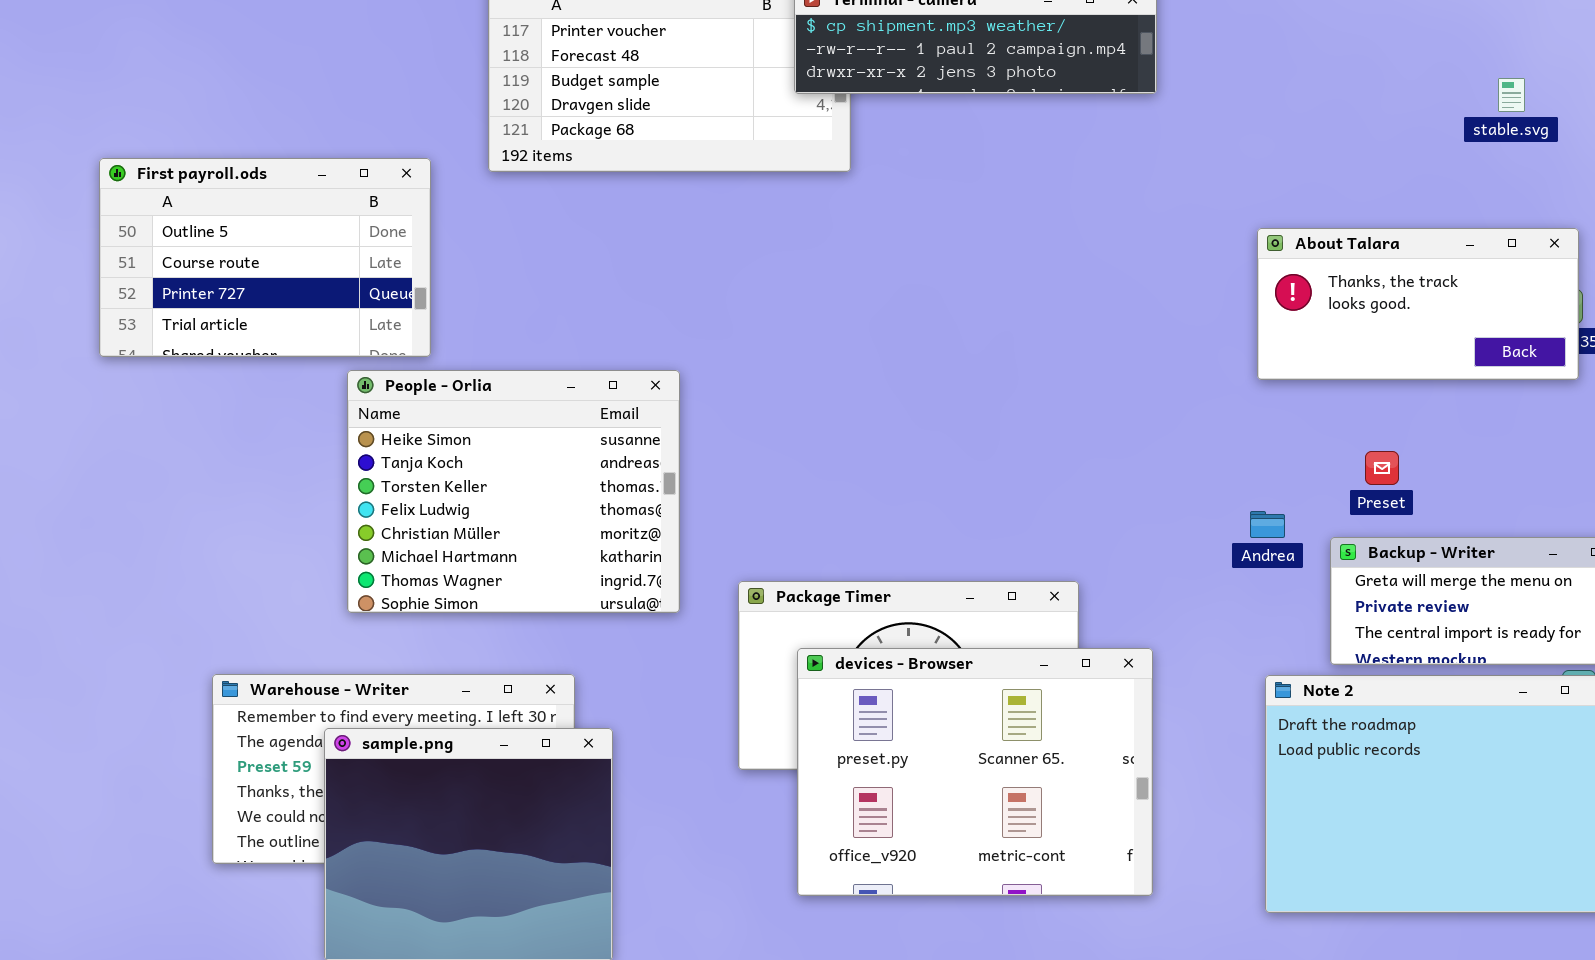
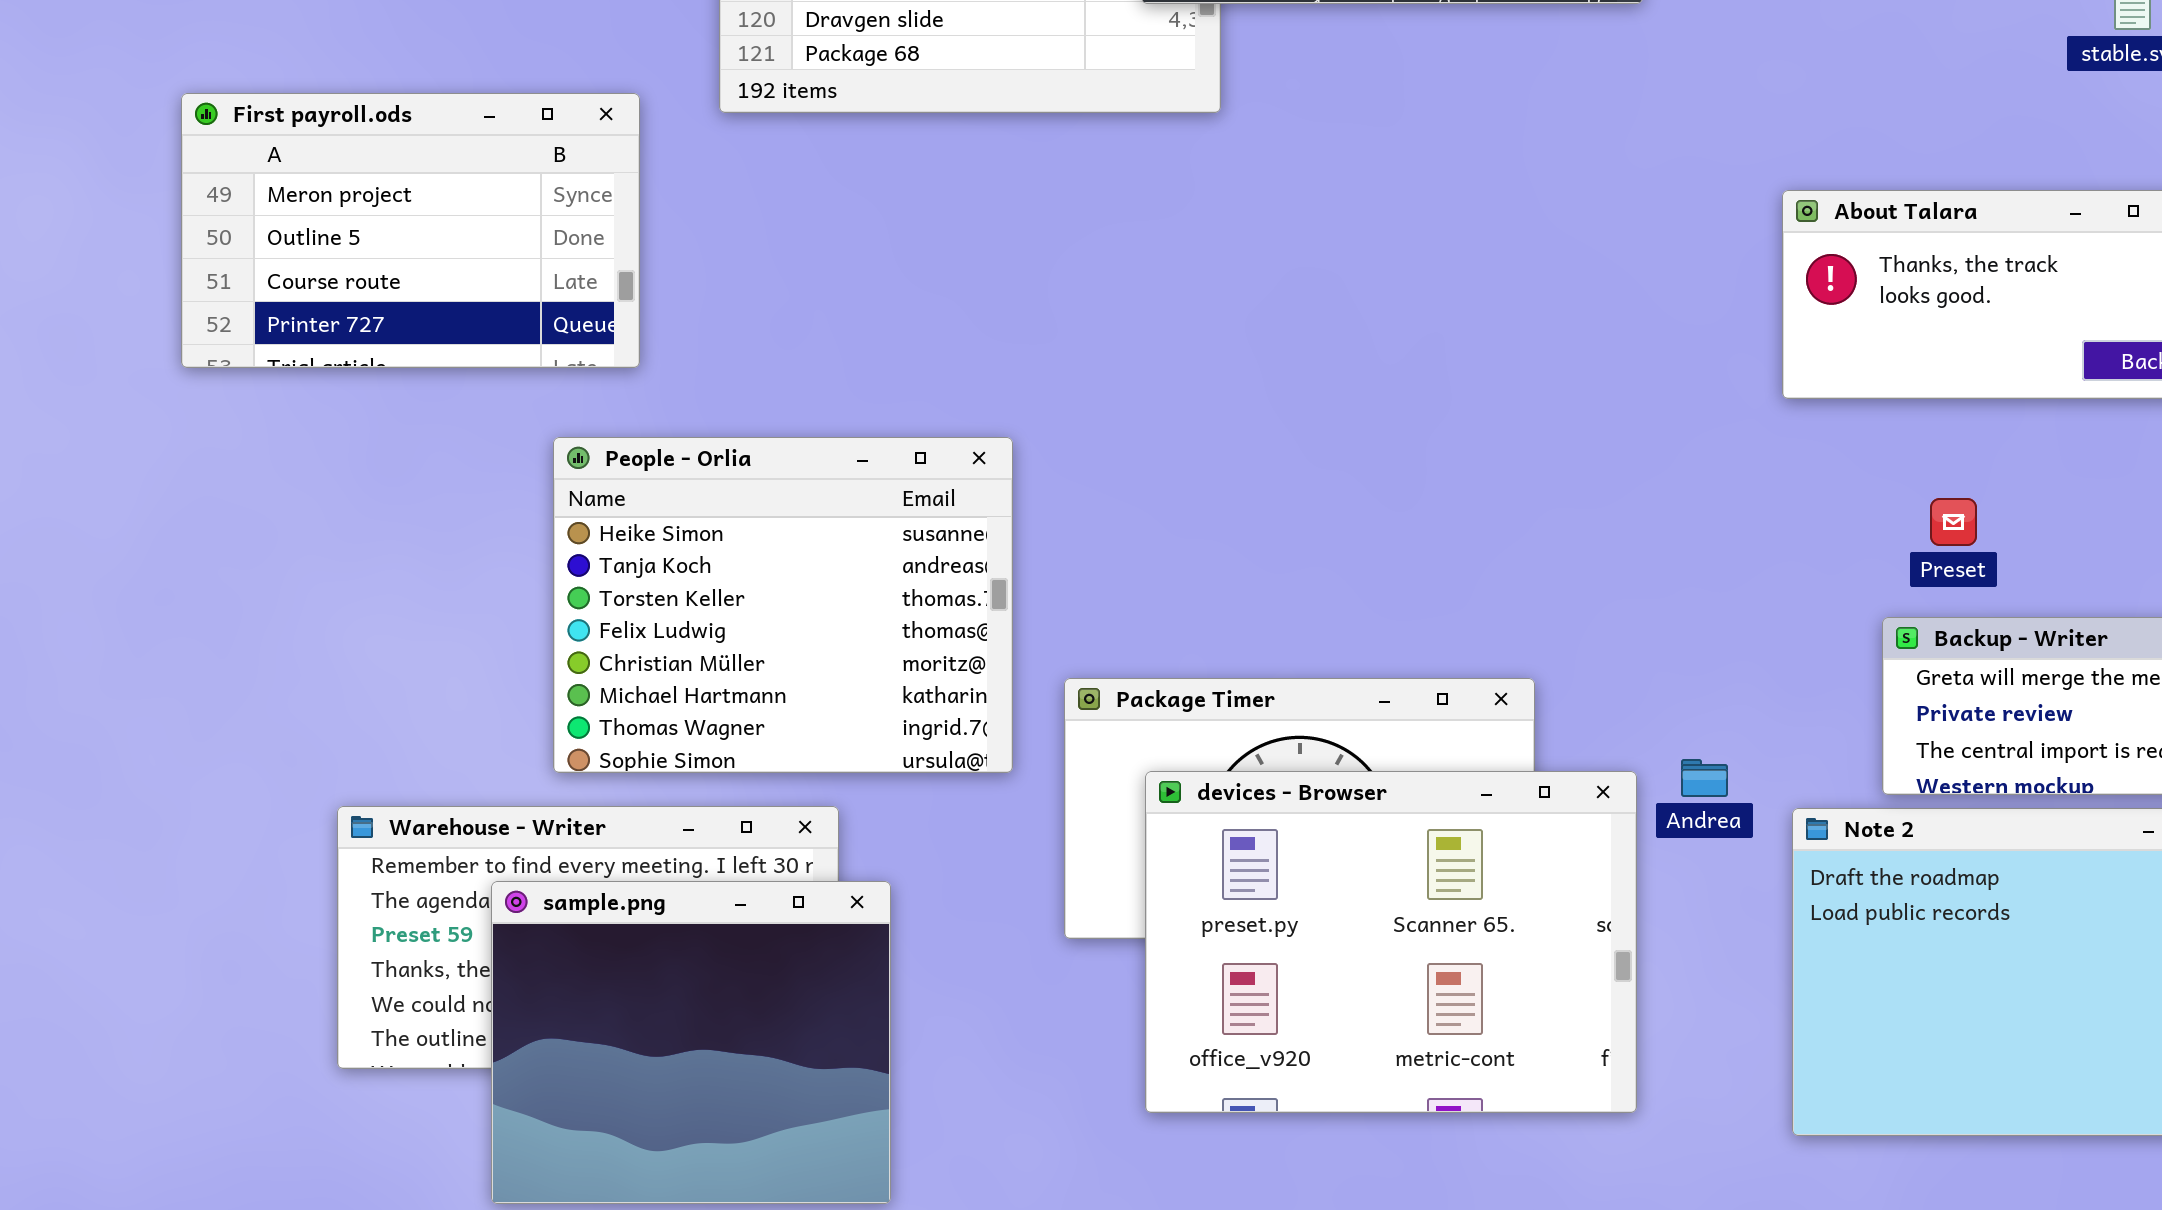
First payroll.ods: [99,158,431,357] -> [181,93,640,368], scrolled up 1 row
People - Orlia: [347,370,680,613] -> [553,437,1013,773], moved
Andrea: [1250,511,1285,538] -> [1681,759,1728,797], moved

